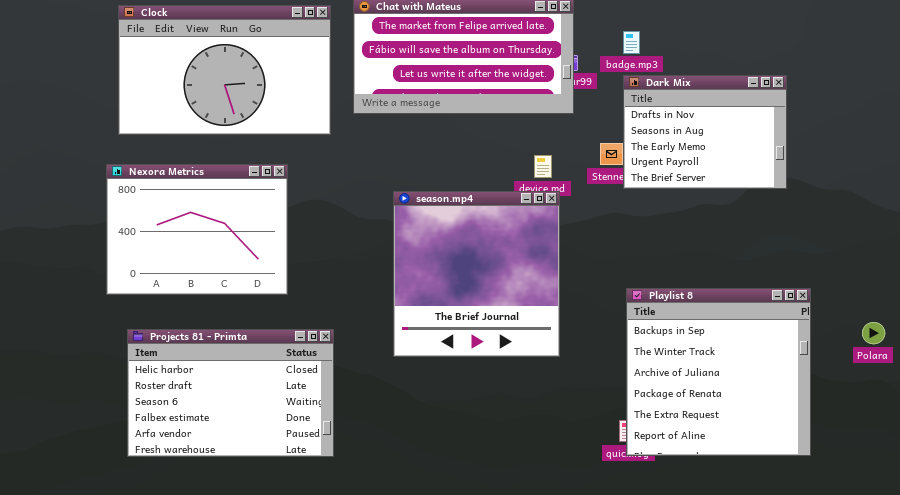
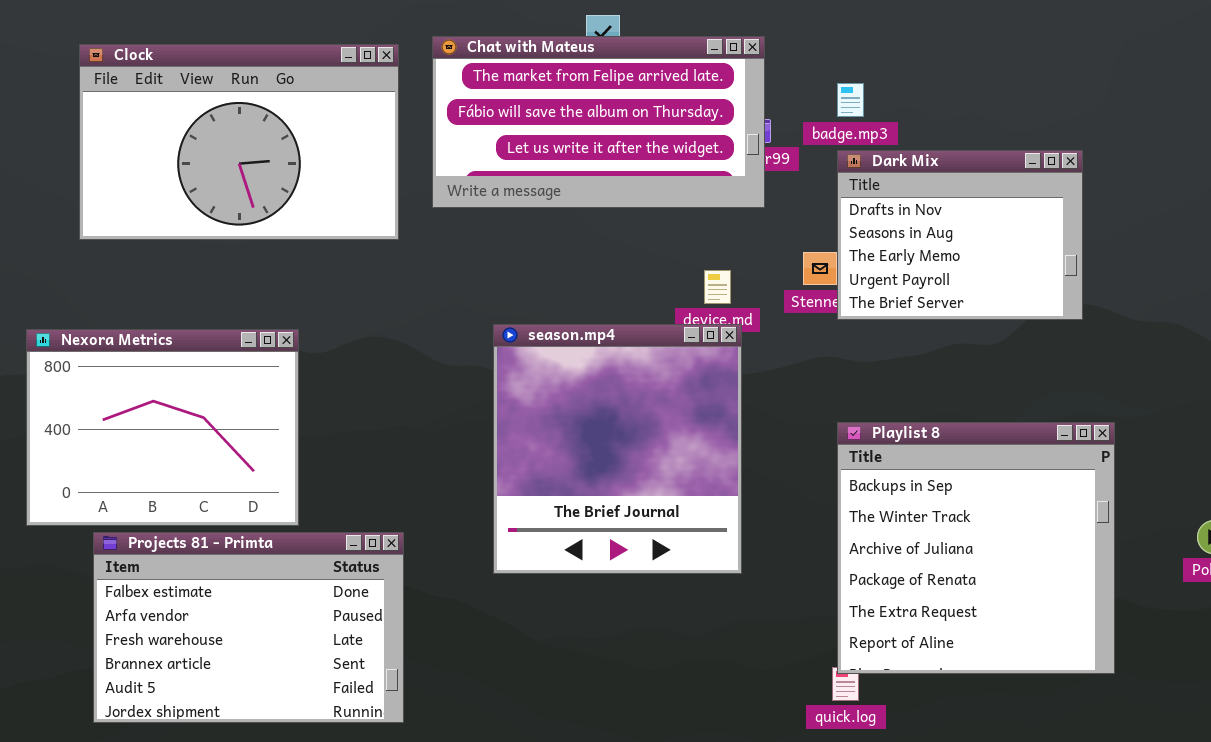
Nexora Metrics: [106,164,288,295] -> [26,329,299,526], moved
Playlist 8: [626,288,811,456] -> [837,422,1115,674], moved
Projects 81 - Primta: [127,329,334,457] -> [93,532,404,723], scrolled down 3 rows

